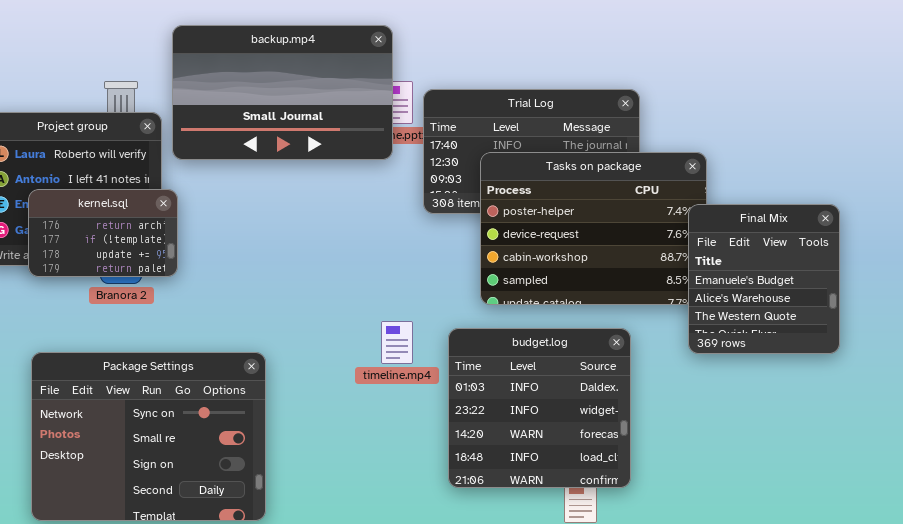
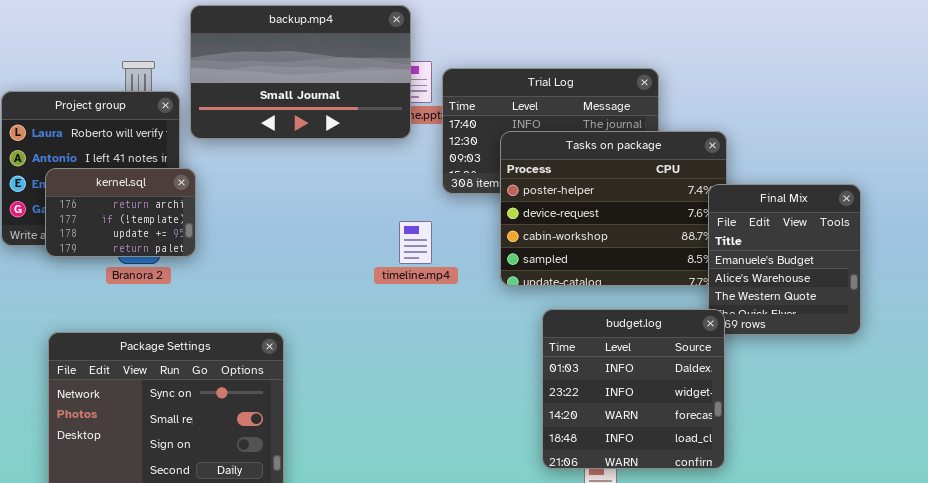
timeline.mp4: [381,321,413,364] -> [399,221,432,264], moved
budget.log: [448,328,631,488] -> [542,309,725,469], moved

